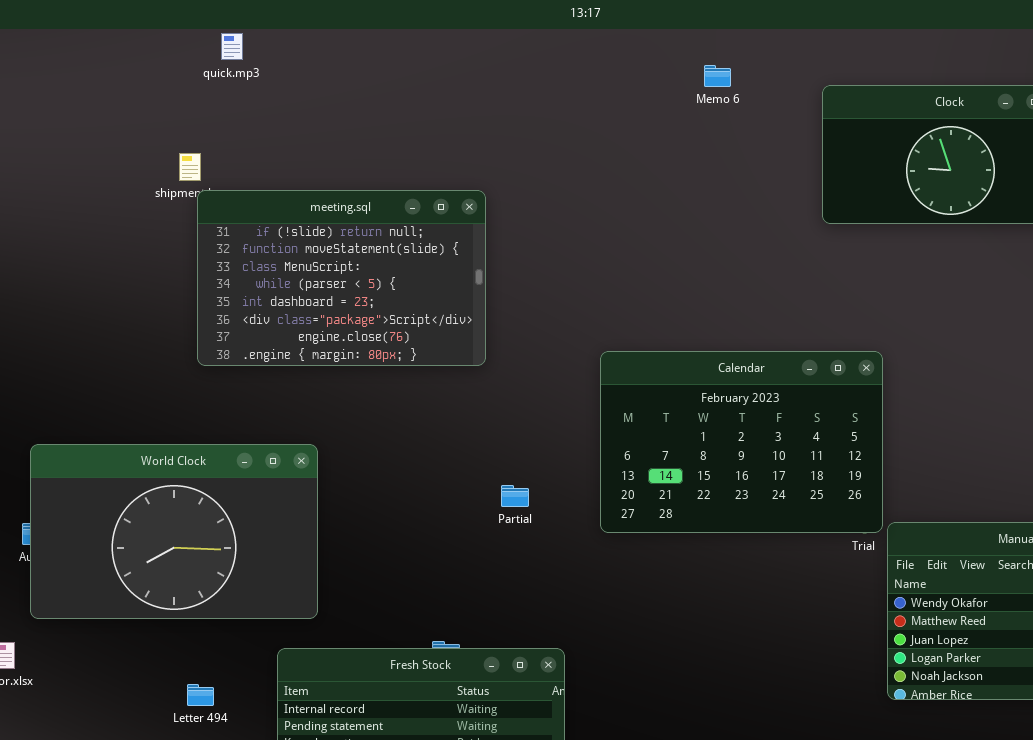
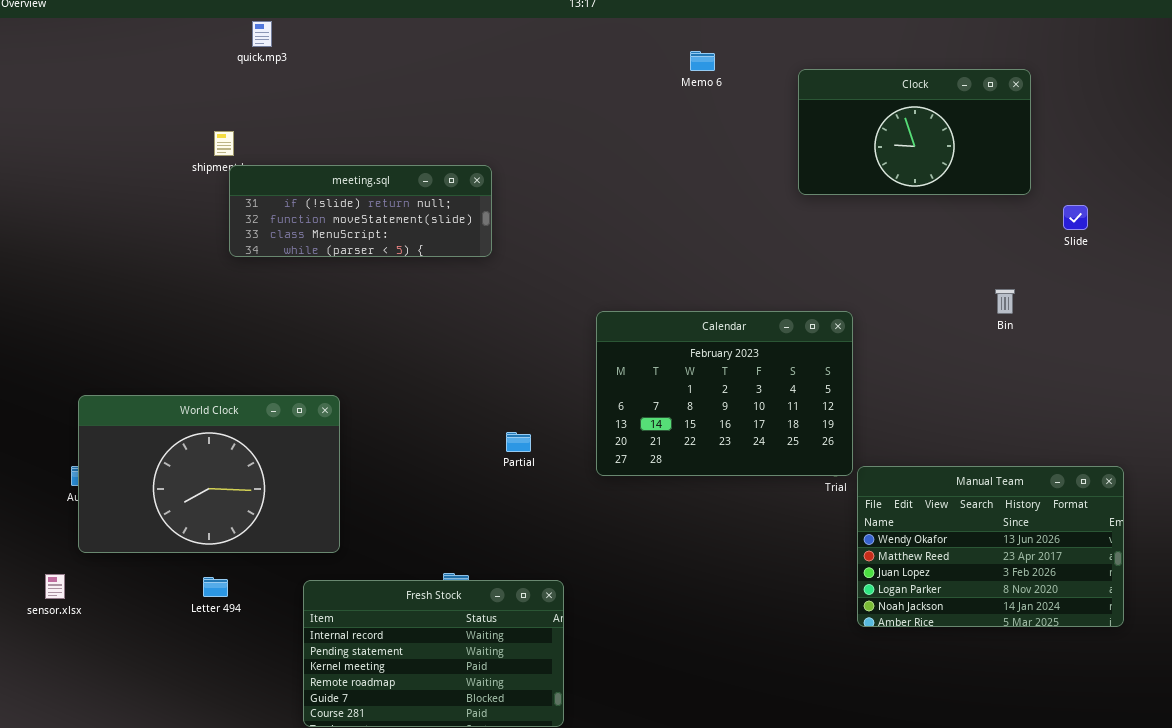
meeting.sql: [197,190,486,366] -> [229,165,492,257], resized
Letter 494: [187,684,214,706] -> [203,577,228,597], moved

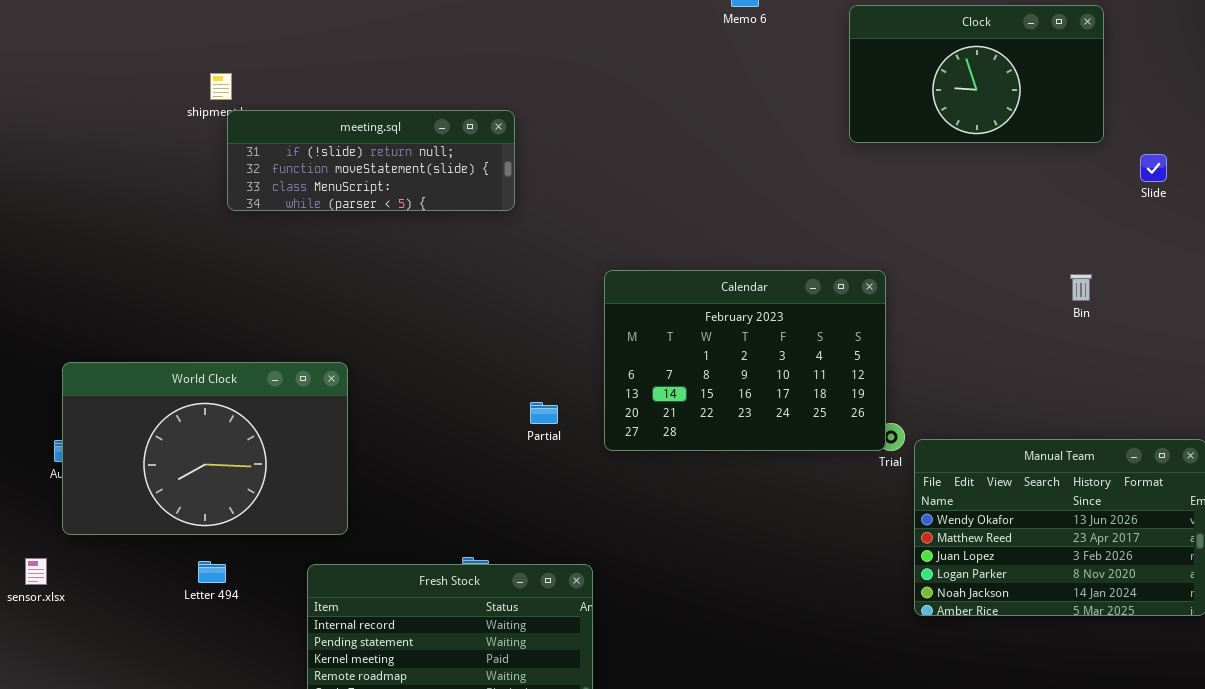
Bin: [995,289,1015,314] -> [1070,274,1092,301], moved
Calendar: [596,311,853,476] -> [604,270,886,451], moved

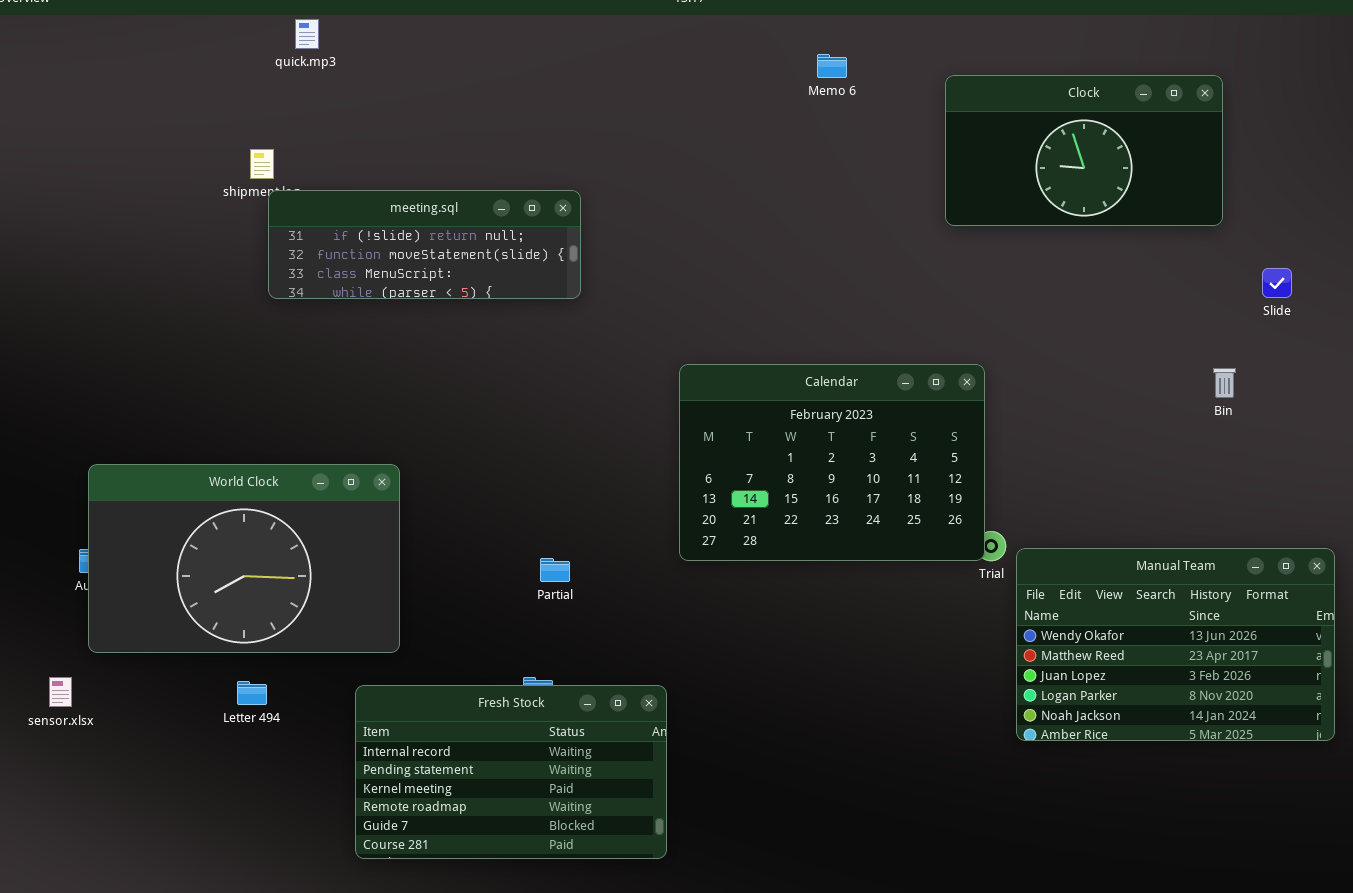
Slide: [1140,154,1167,182] -> [1262,268,1292,298], moved
Bin: [1070,274,1092,301] -> [1213,368,1236,398], moved
Partial: [530,402,558,424] -> [540,558,570,582], moved

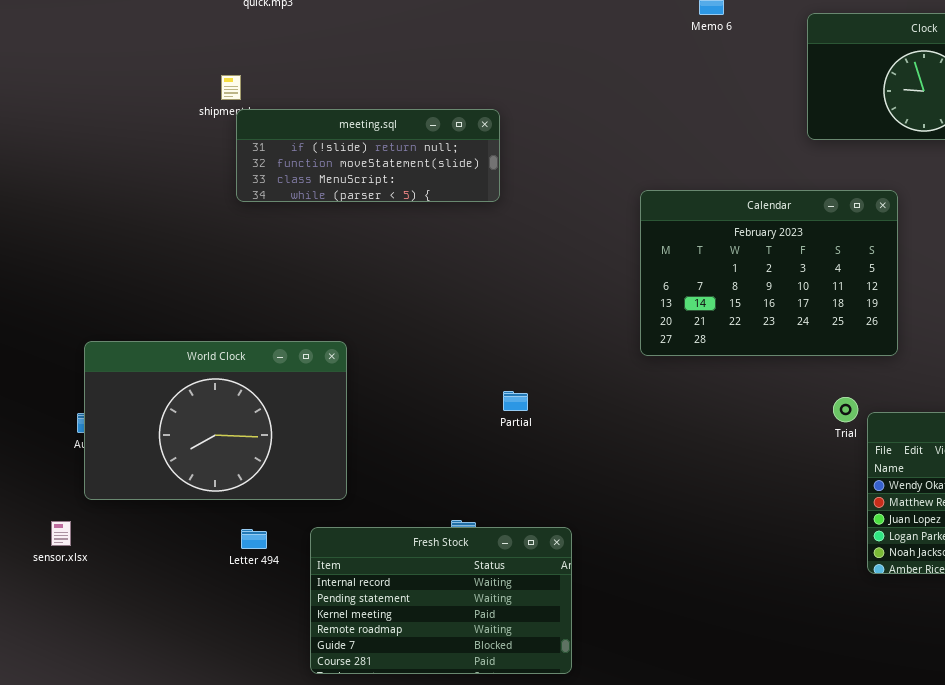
Calendar: [679,364,985,561] -> [640,190,898,356], moved
Partial: [540,558,570,582] -> [503,391,528,411], moved
Letter 494: [237,681,267,705] -> [241,529,267,549], moved

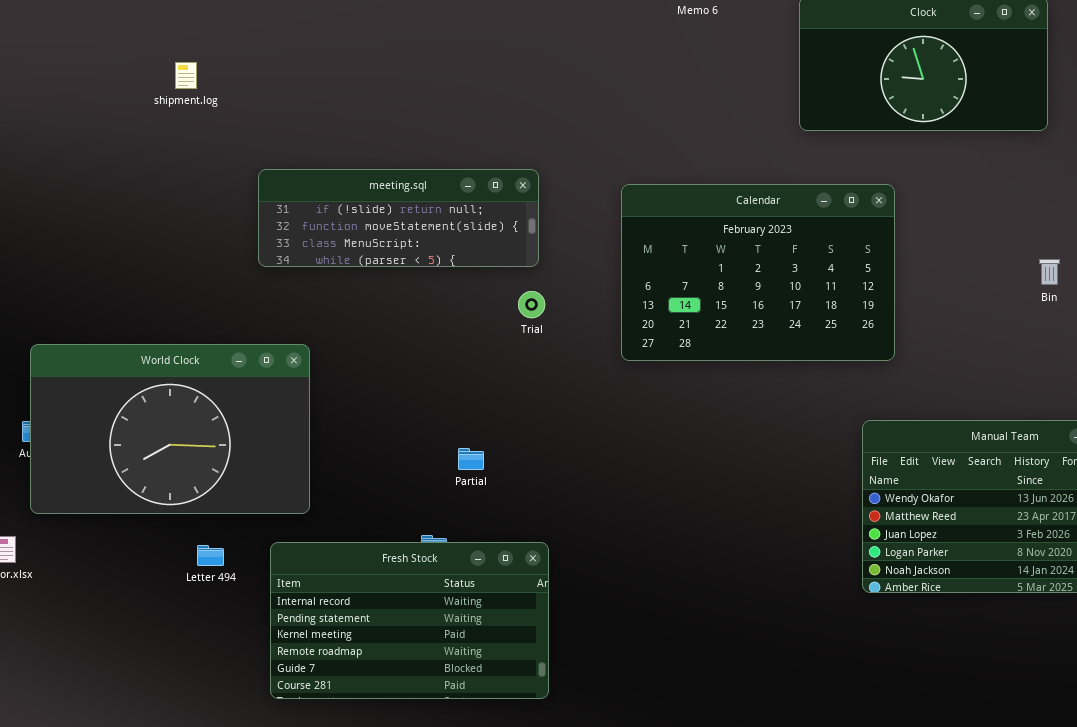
meeting.sql: [236,109,500,202] -> [258,169,539,267], moved
Partial: [503,391,528,411] -> [458,448,484,470], moved
Trial: [833,397,858,422] -> [518,291,545,318], moved

